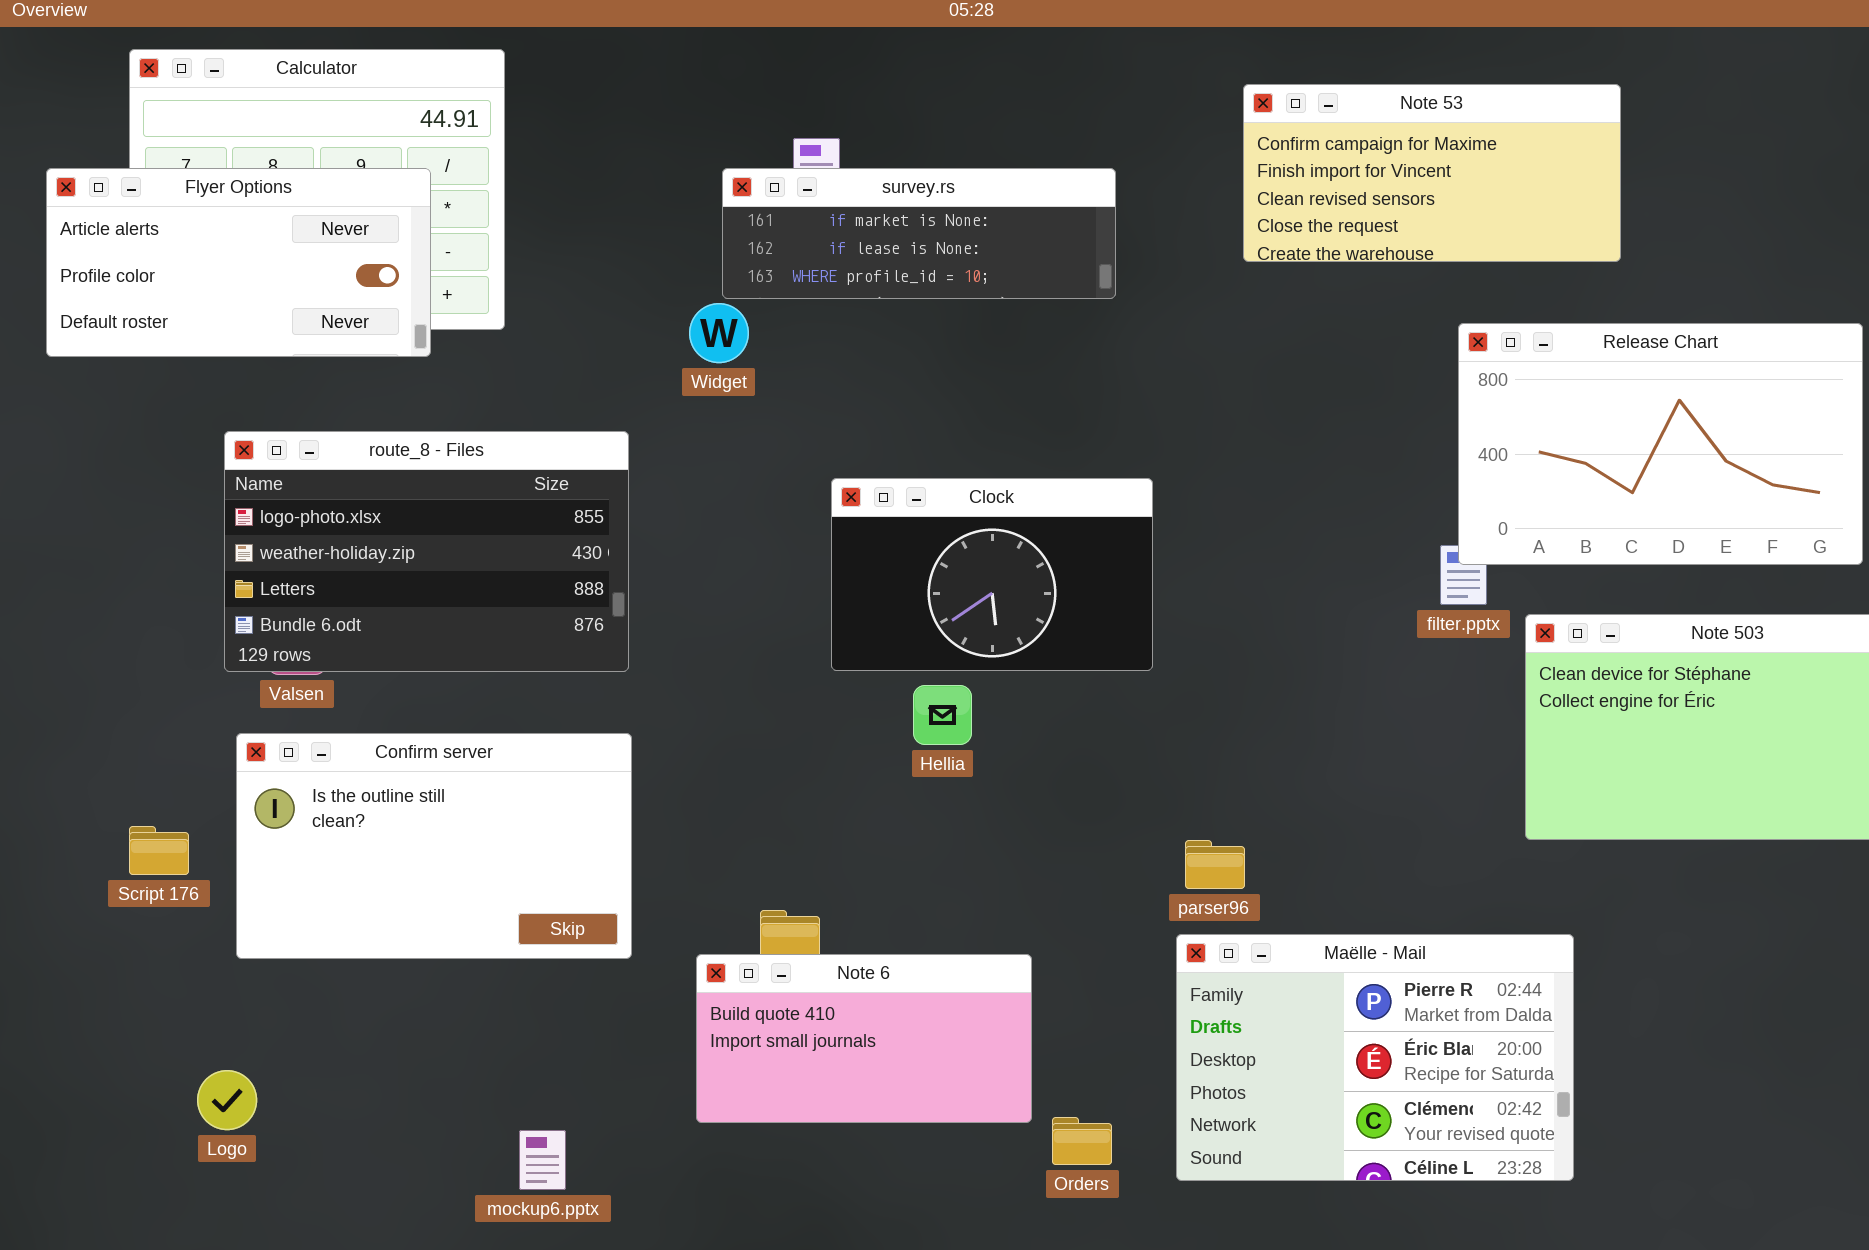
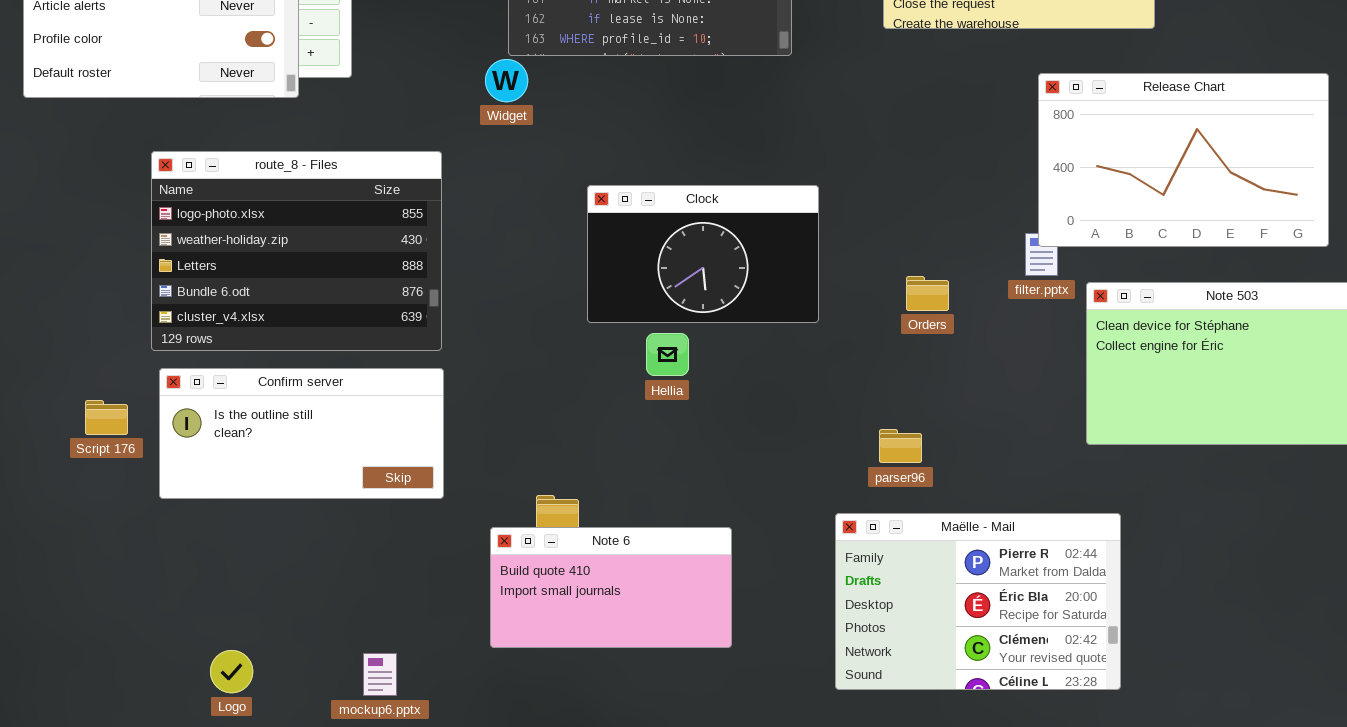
route_8 - Files: [224,431,629,672] -> [151,151,442,351], resized
Confirm server: [236,733,632,959] -> [159,368,444,499], resized
Script 176: [129,826,189,875] -> [85,400,128,435], moved
parser96: [1185,840,1245,889] -> [879,429,922,463], moved
Logo: [197,1070,257,1130] -> [210,650,253,693], moved
Orders: [1052,1117,1112,1165] -> [906,276,949,311], moved

